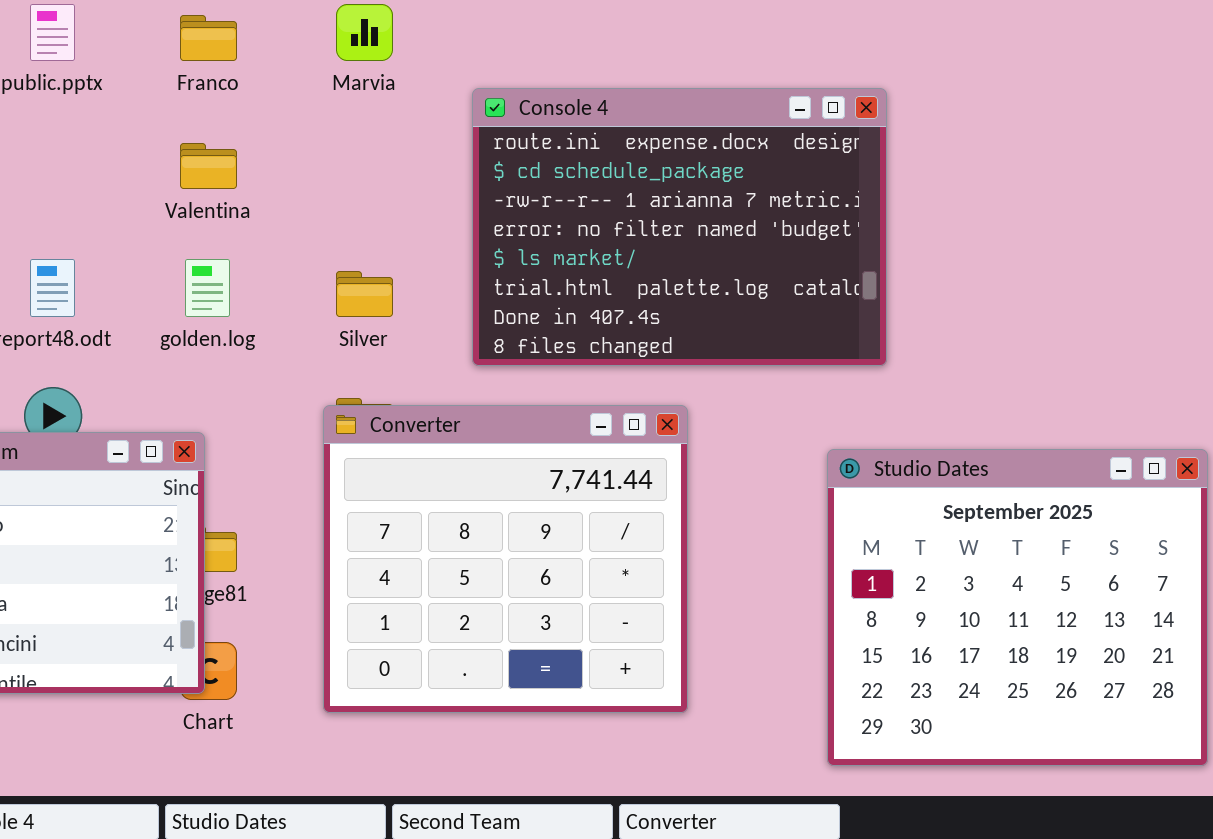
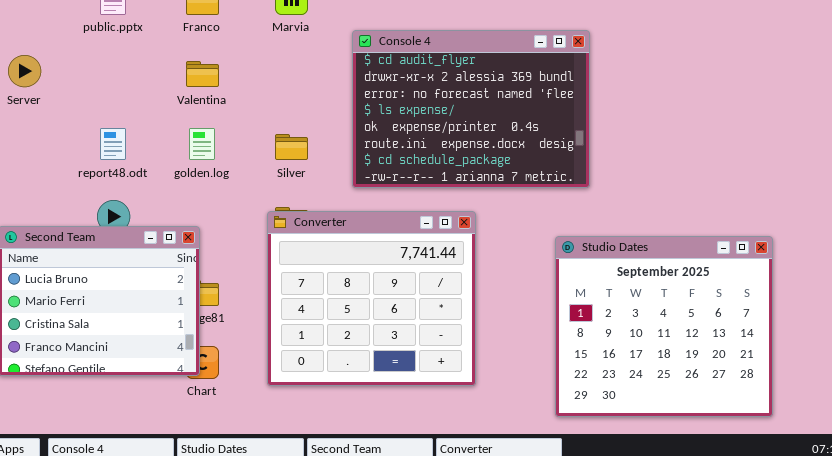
Console 4: [472,88,887,366] -> [352,30,590,188], scrolled up 5 rows

